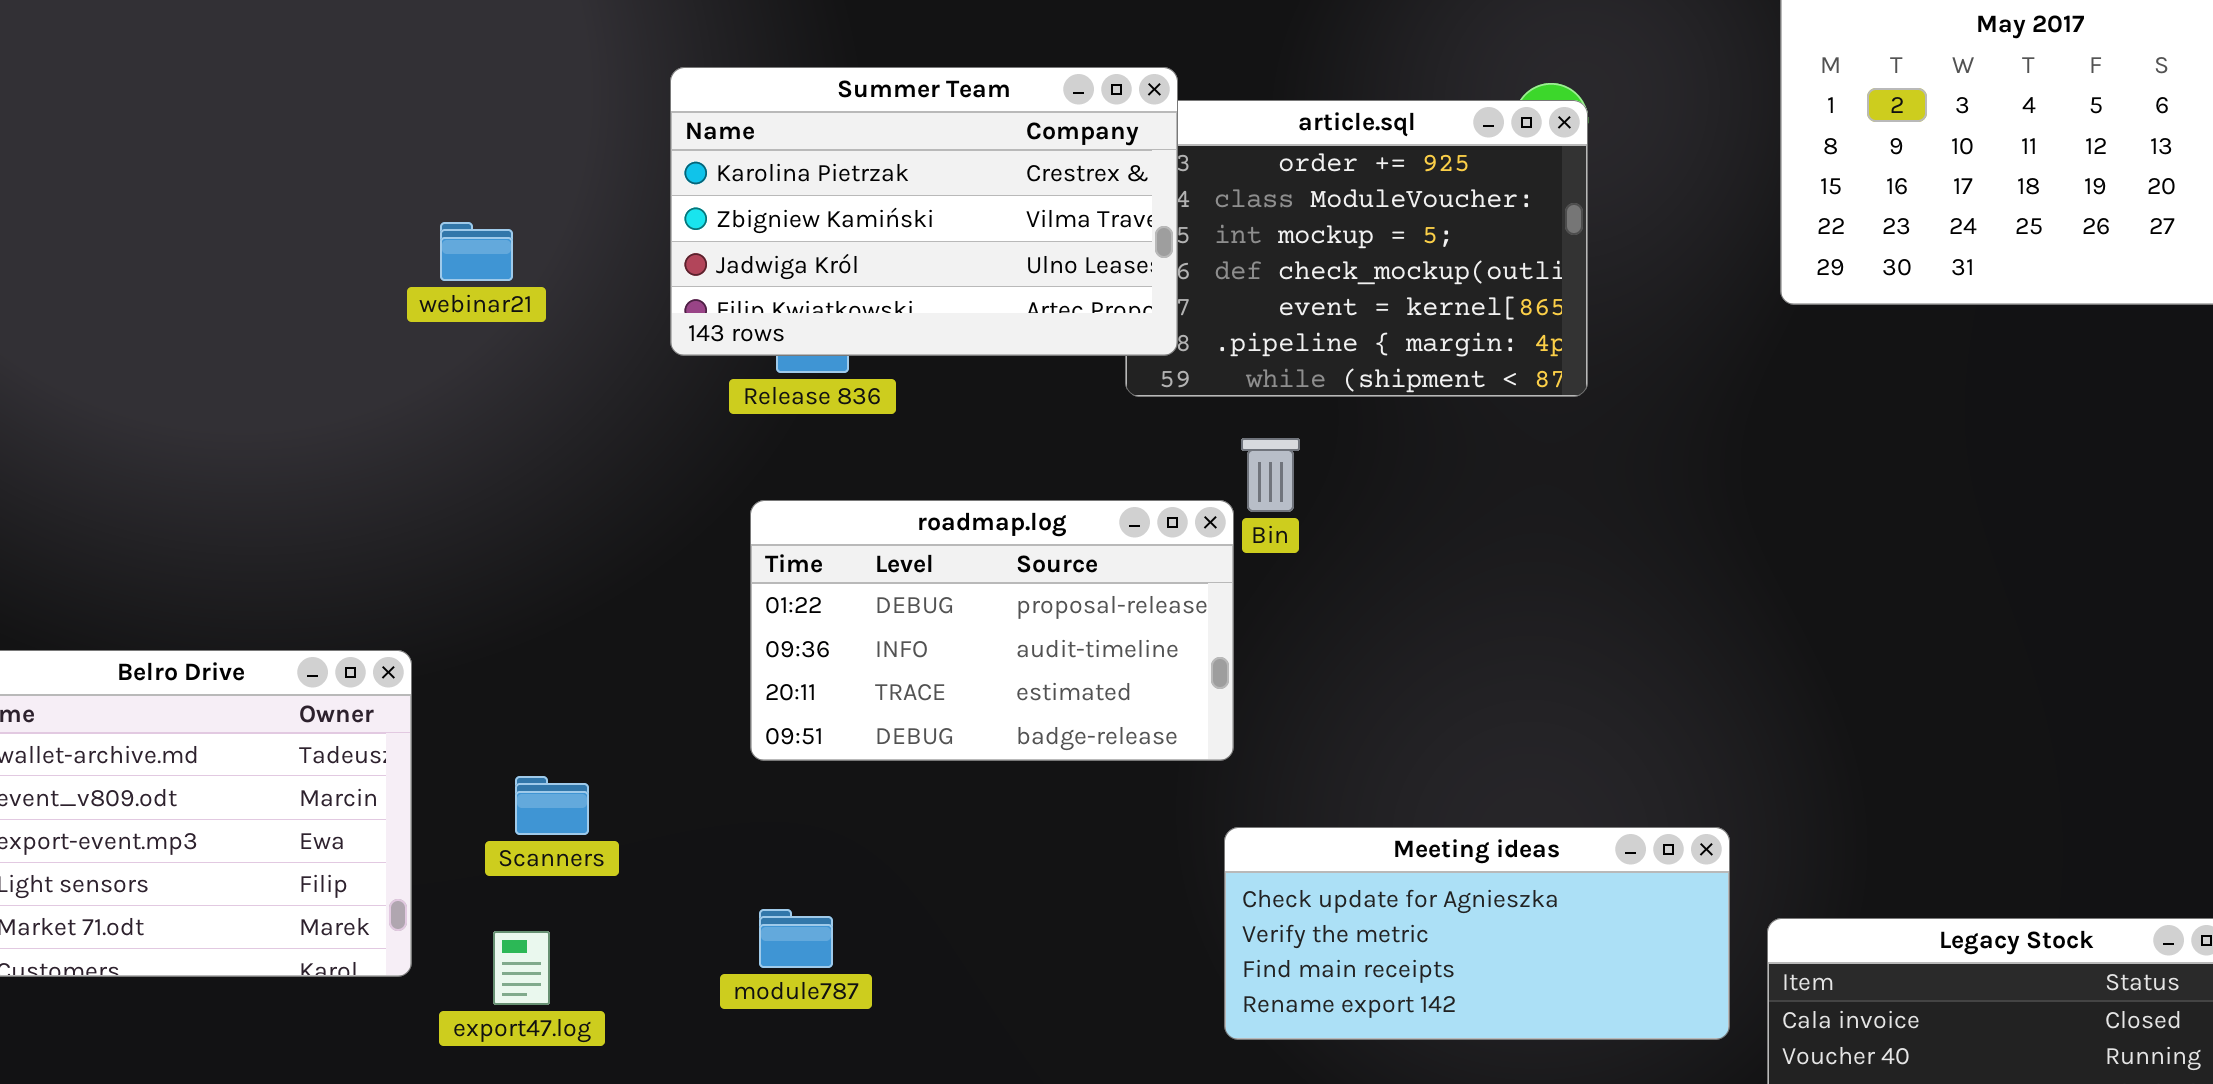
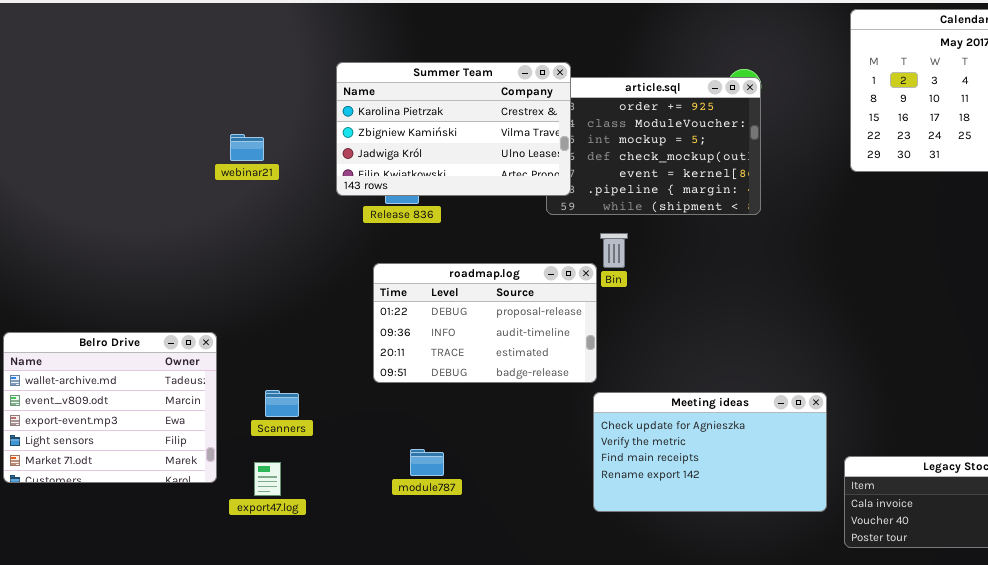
Meeting ideas: [1224,827,1730,1040] -> [593,392,827,512], resized
module787: [759,909,833,968] -> [410,449,444,476], moved

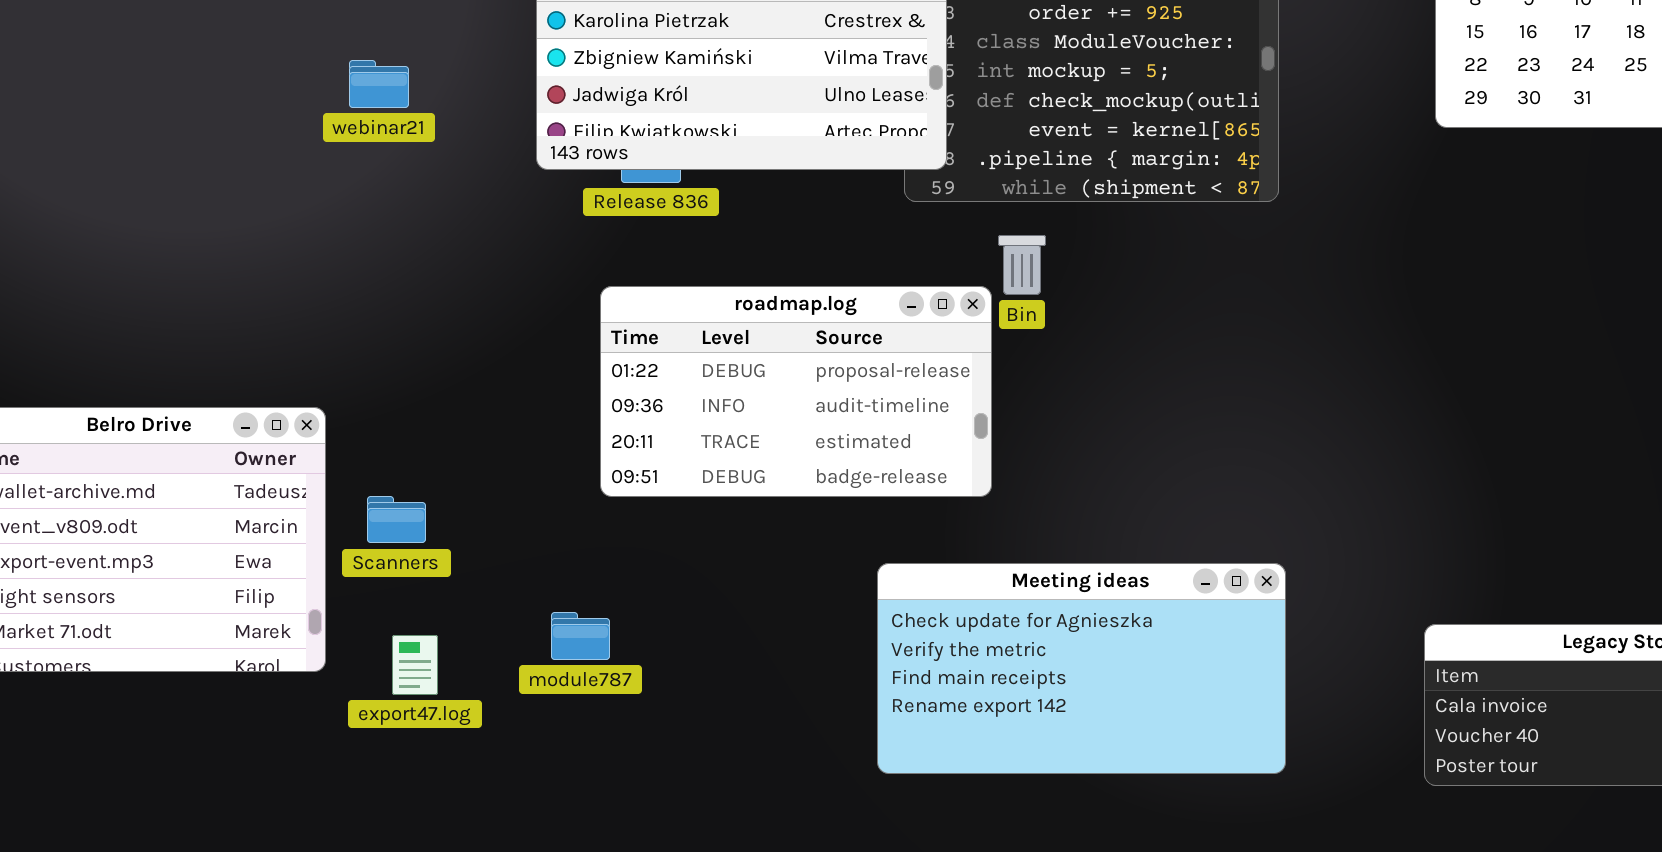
Scanners: [265,390,299,417] -> [367,496,426,543], moved
Meeting ideas: [593,392,827,512] -> [877,563,1286,774], moved
module787: [410,449,444,476] -> [551,612,610,660], moved

